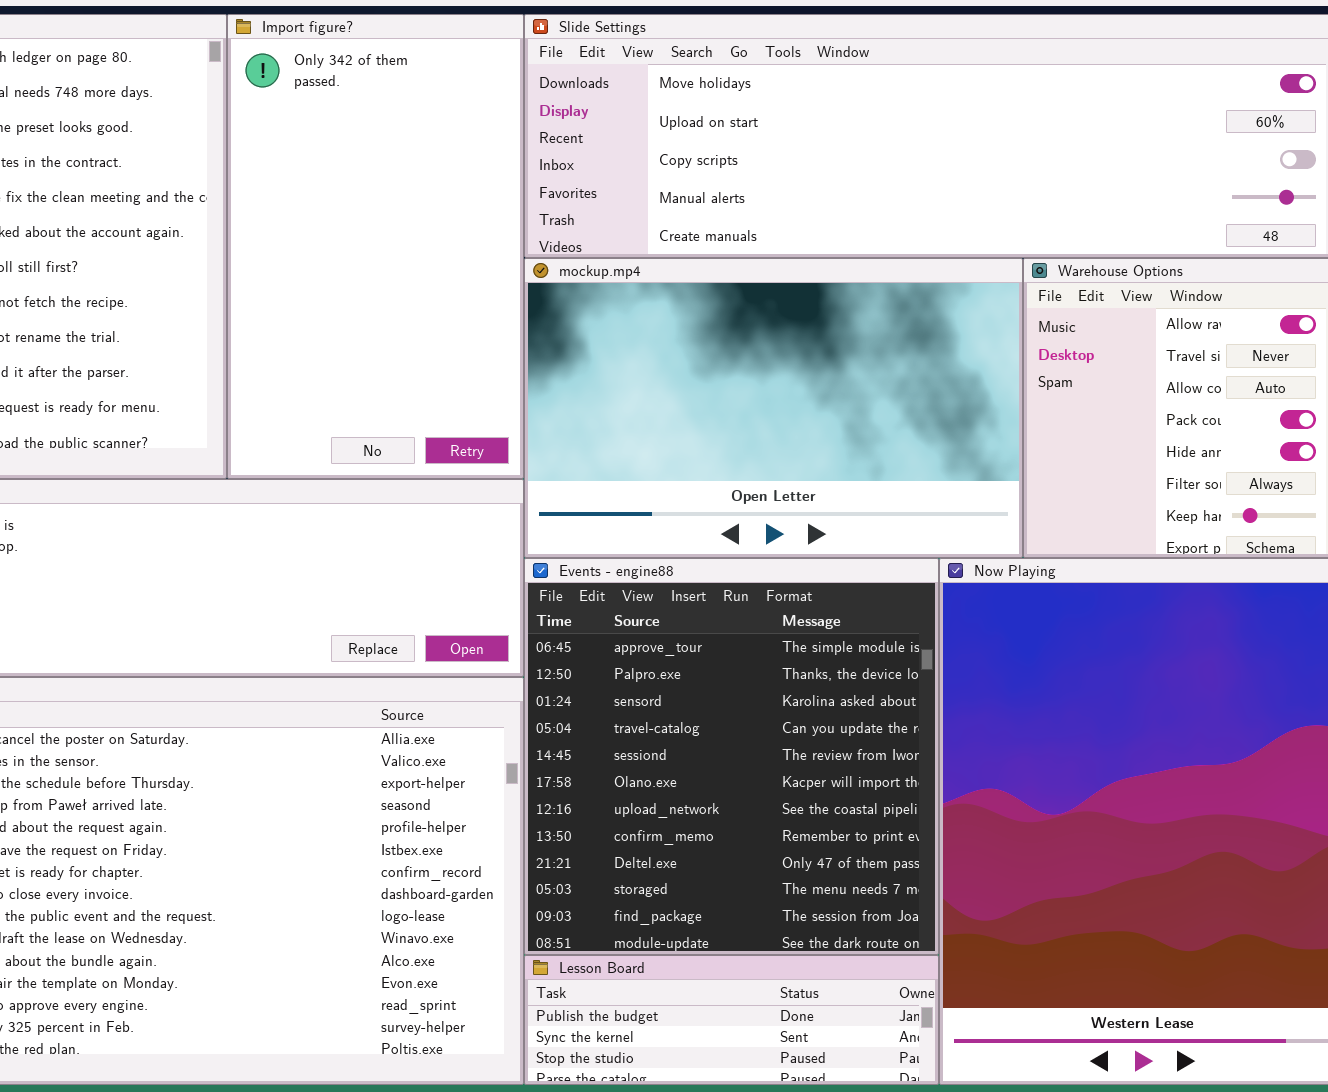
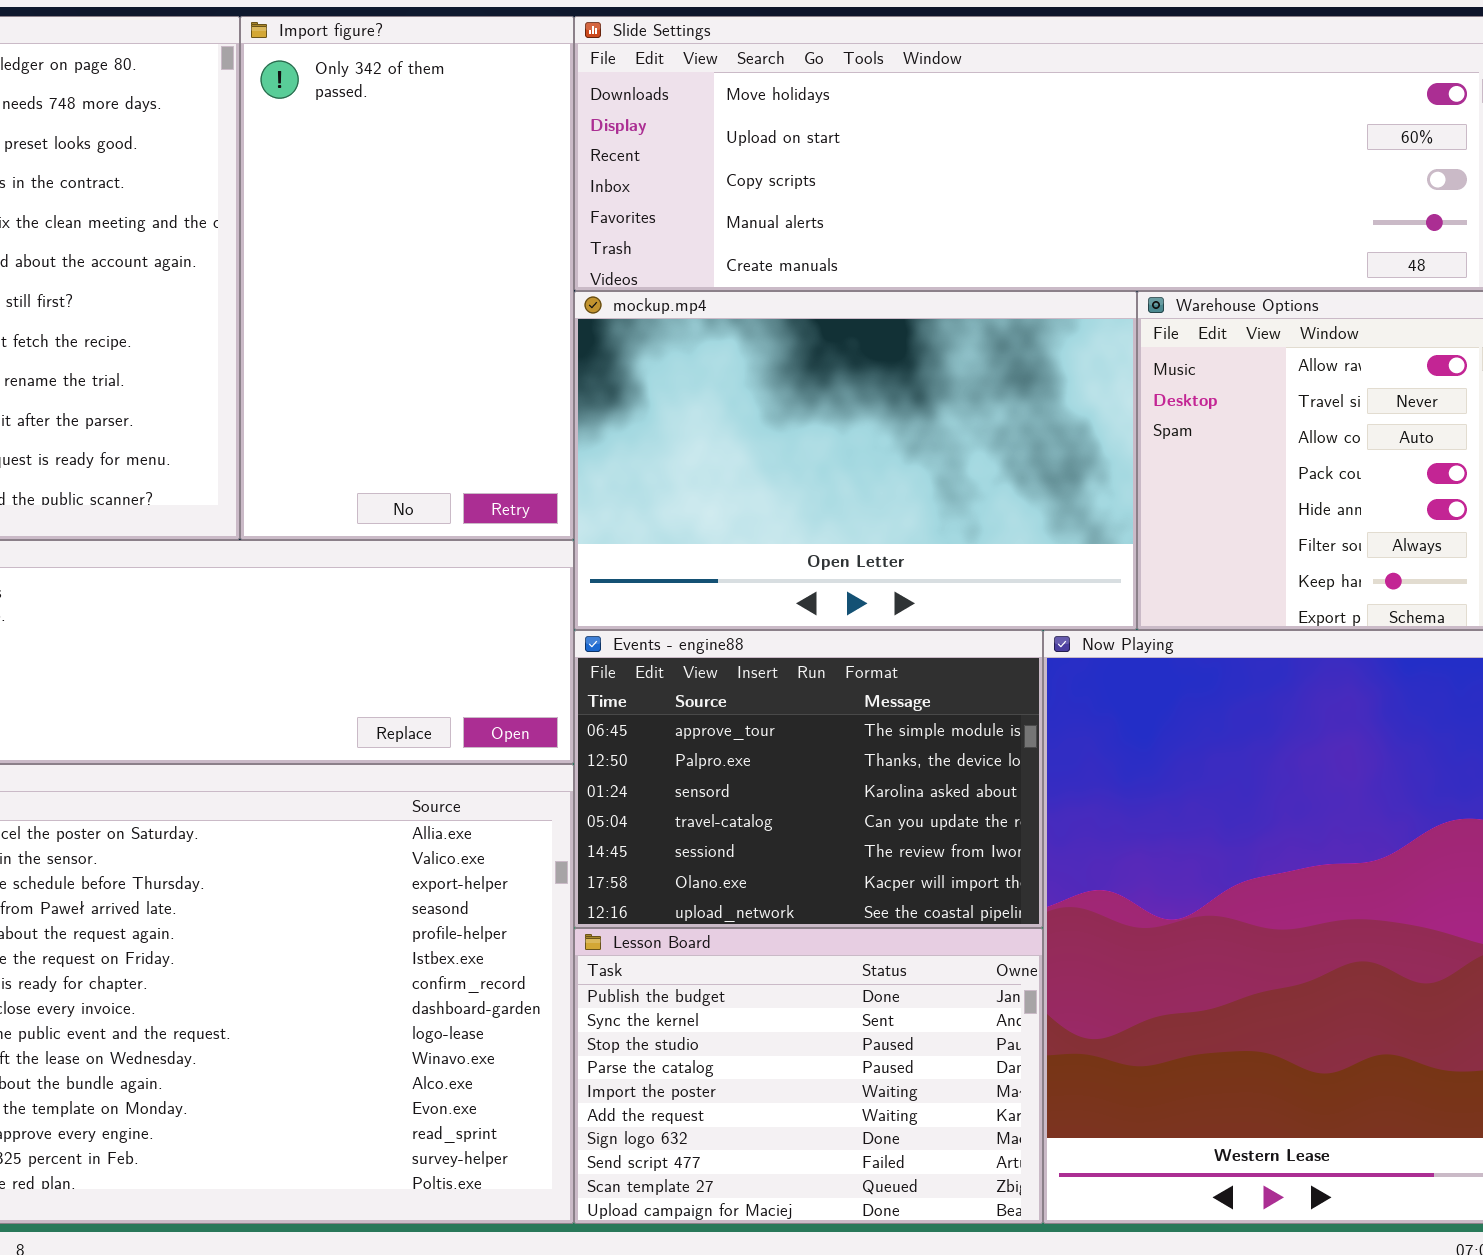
Events - engine88: [524,558,939,955] -> [574,630,1043,928], resized
Lesson Board: [524,955,939,1085] -> [574,928,1043,1224], resized

